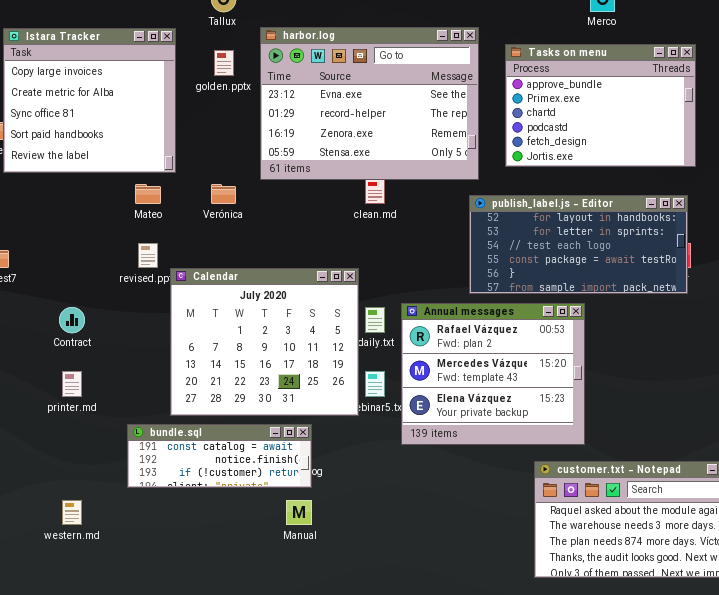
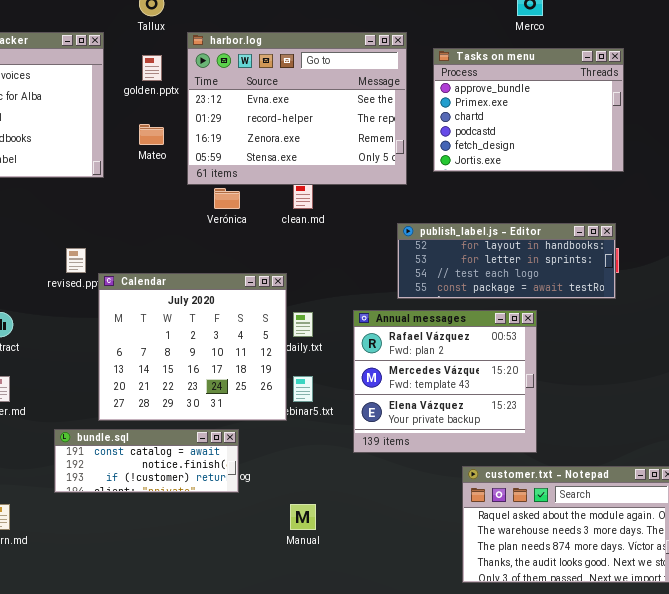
Mateo: [135,184,161,204] -> [139,124,164,145], moved
Verónica: [211,184,236,204] -> [214,188,240,209], moved
publish_label.js - Editor: [469,195,688,294] -> [397,223,616,299], resized
Annual messages: [401,303,585,445] -> [353,310,537,453], moved
Manual: [286,500,312,525] -> [290,504,316,530], moved

